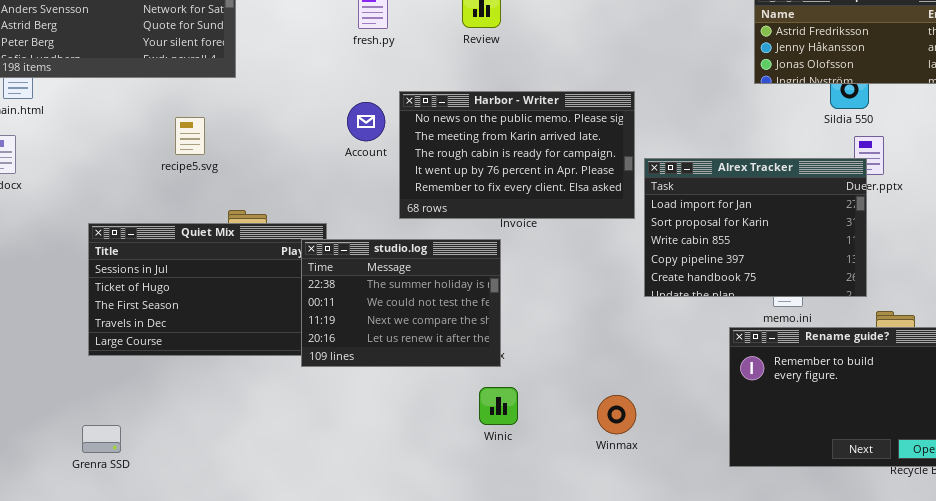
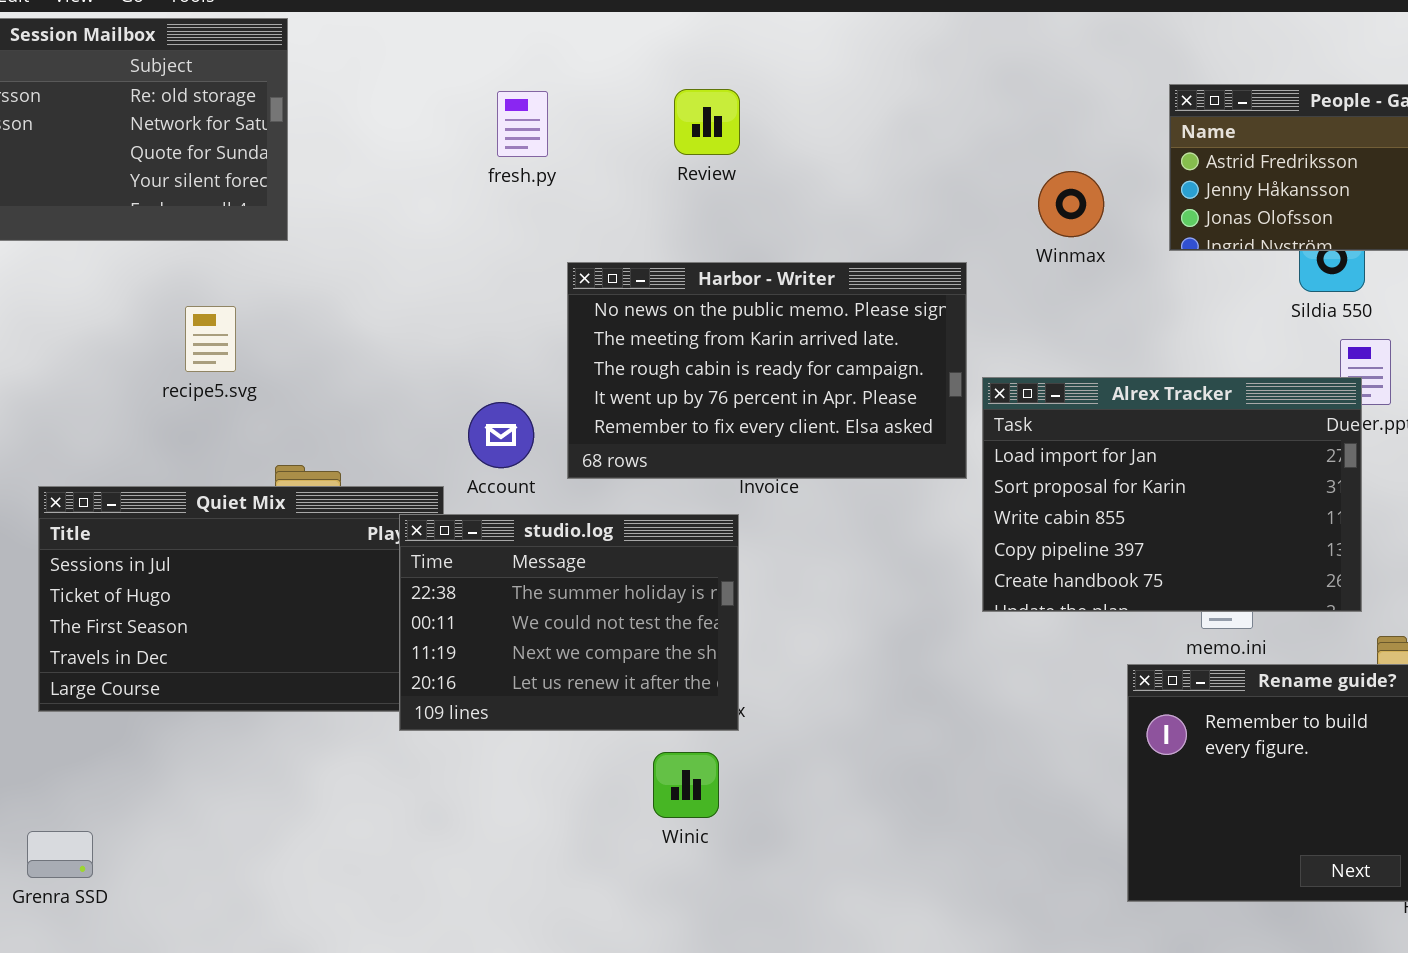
Account: [347,102,385,141] -> [468,402,534,468], moved
Winic: [479,387,518,425] -> [653,752,719,818], moved
Winmax: [597,395,636,434] -> [1038,171,1104,237], moved

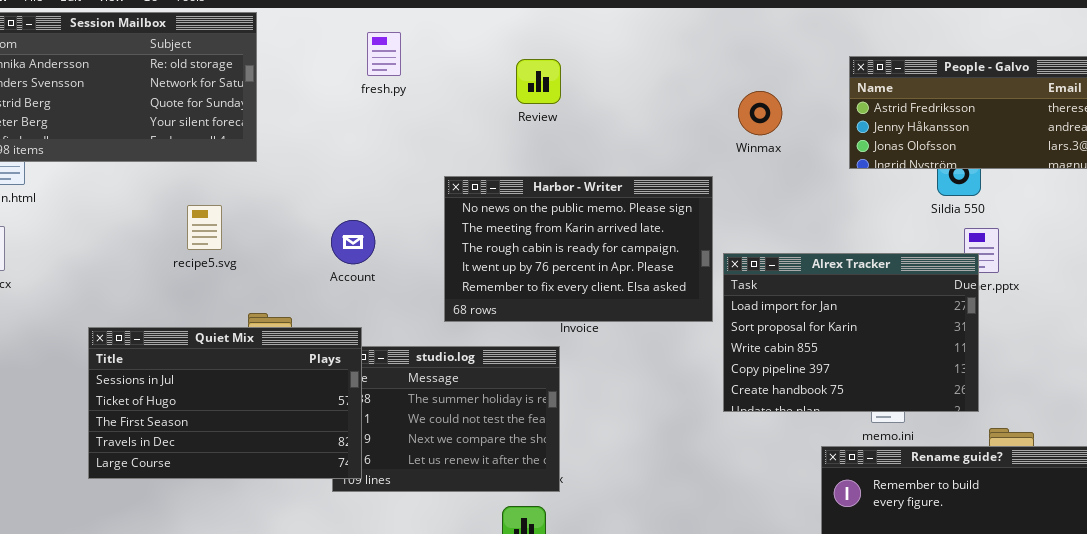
fresh.py: [497,91,548,157] -> [367,32,401,76], moved
Winmax: [1038,171,1104,237] -> [738,91,782,135], moved
Account: [468,402,534,468] -> [331,220,375,264], moved
Quiet Mix: [38,486,444,712] -> [88,327,362,479], raised

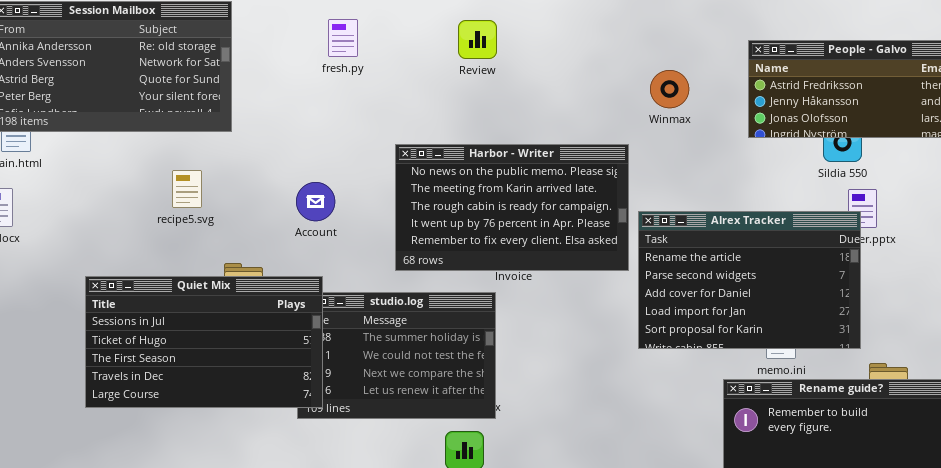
Review: [516,59,561,104] -> [458,20,497,59], moved
Alrex Tracker: [723,253,979,412] -> [638,211,861,349], scrolled up 3 rows

